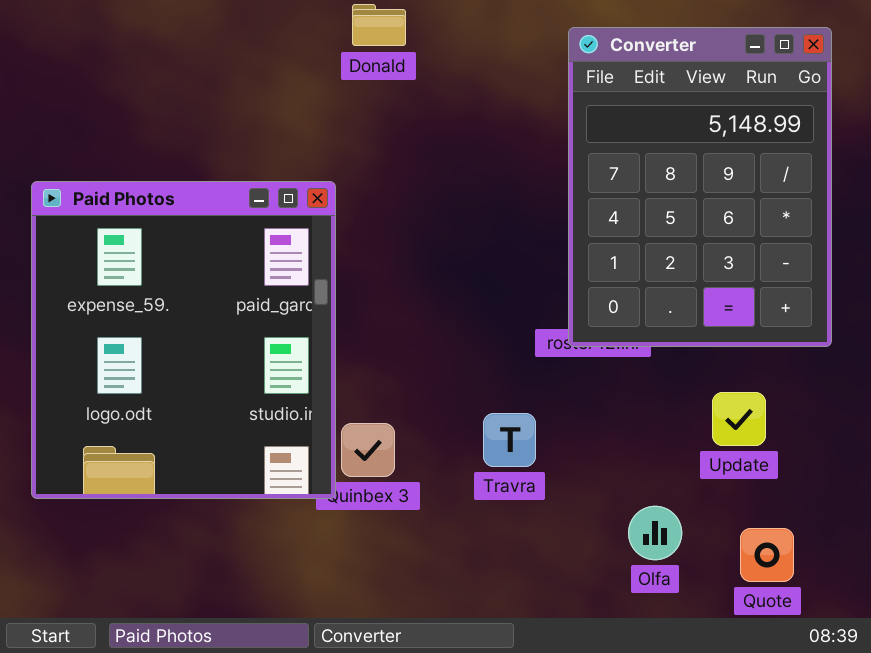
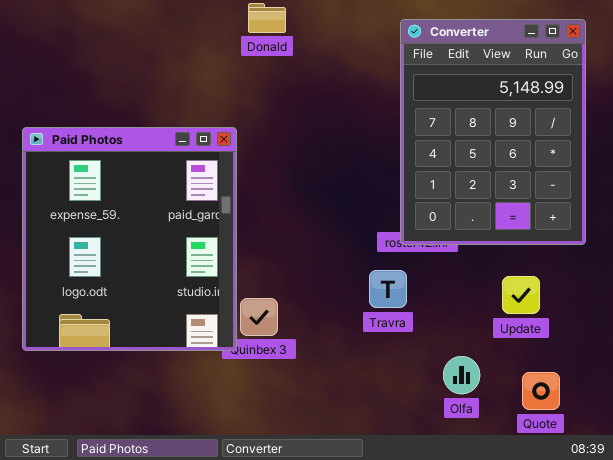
Travra: [483,413,536,467] -> [369,270,407,308], moved

